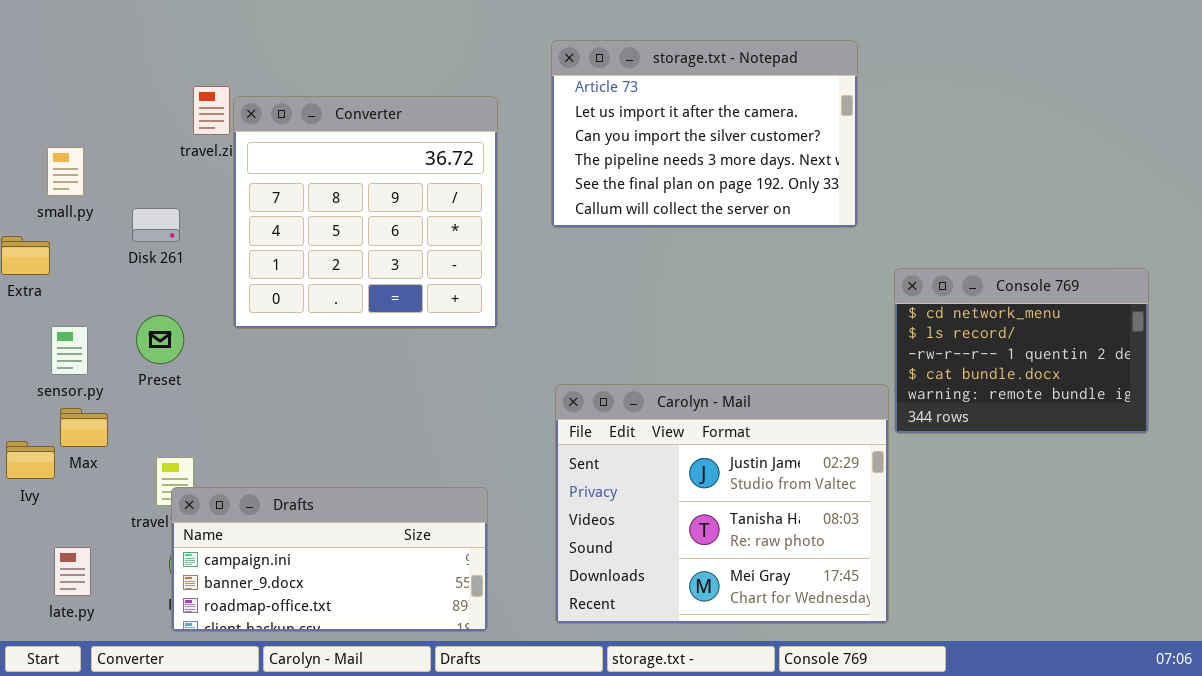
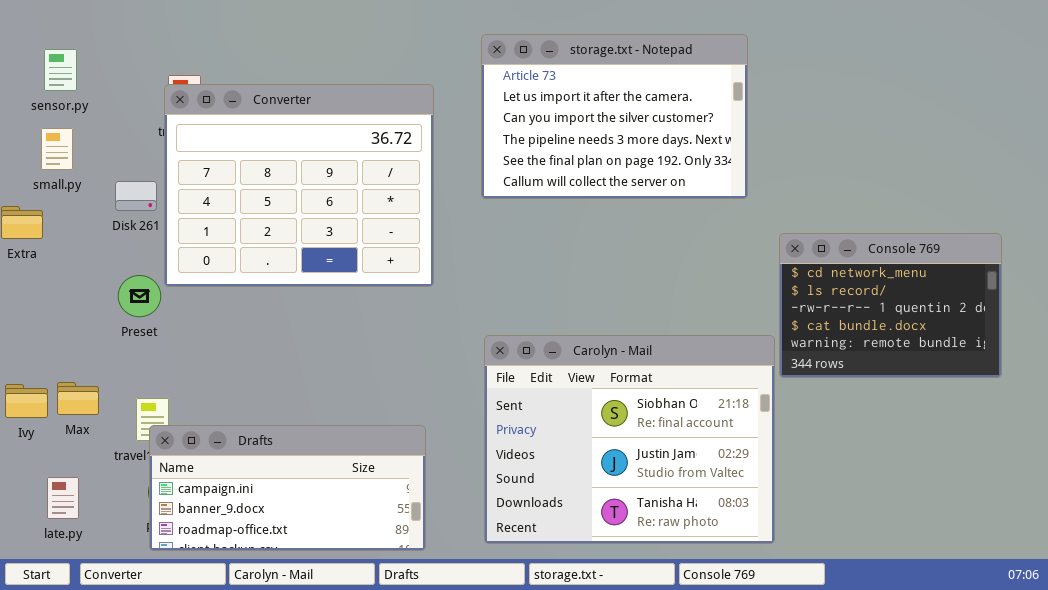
Converter: [233,96,498,329] -> [164,84,434,287], resized
sensor.py: [51,326,88,375] -> [44,49,77,91], moved
Carolyn - Mail: [555,384,889,624] -> [484,335,775,544], scrolled up 1 row
Max: [60,408,108,447] -> [57,382,99,415], moved

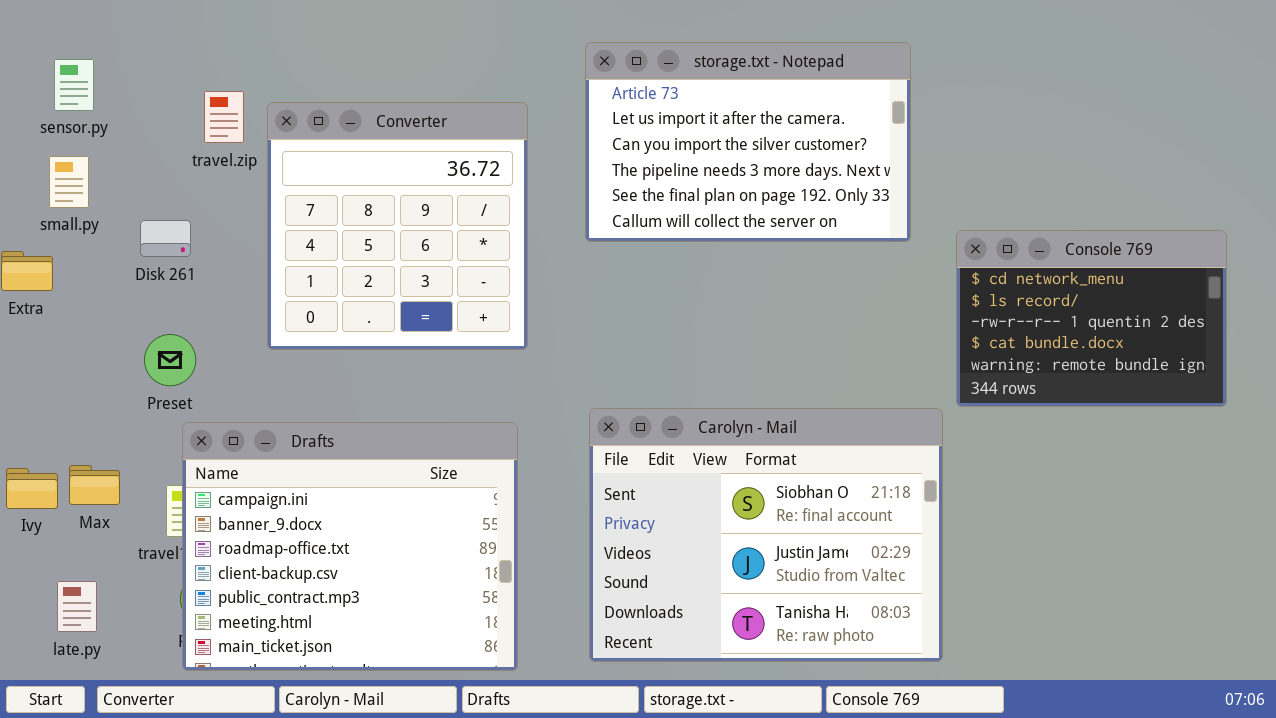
Converter: [164,84,434,287] -> [267,102,528,350], resized
Console 769: [779,233,1002,378] -> [956,230,1227,407], moved
Drafts: [149,425,426,551] -> [182,422,518,671], resized

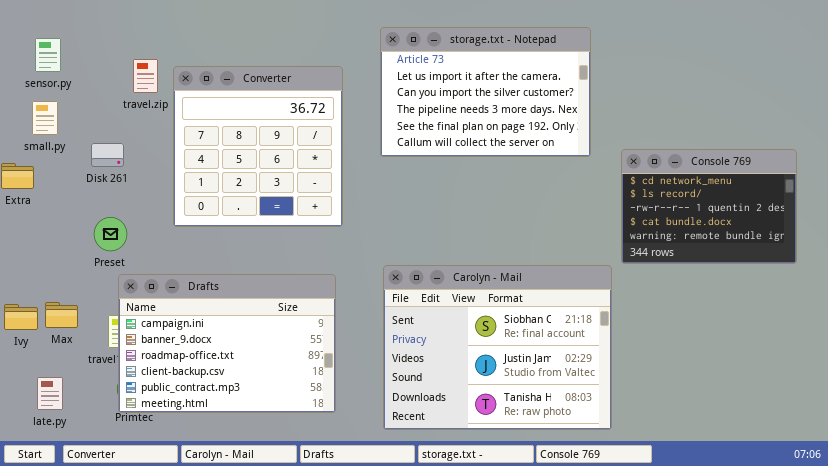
Drafts: [182,422,518,671] -> [118,274,336,413], resized

